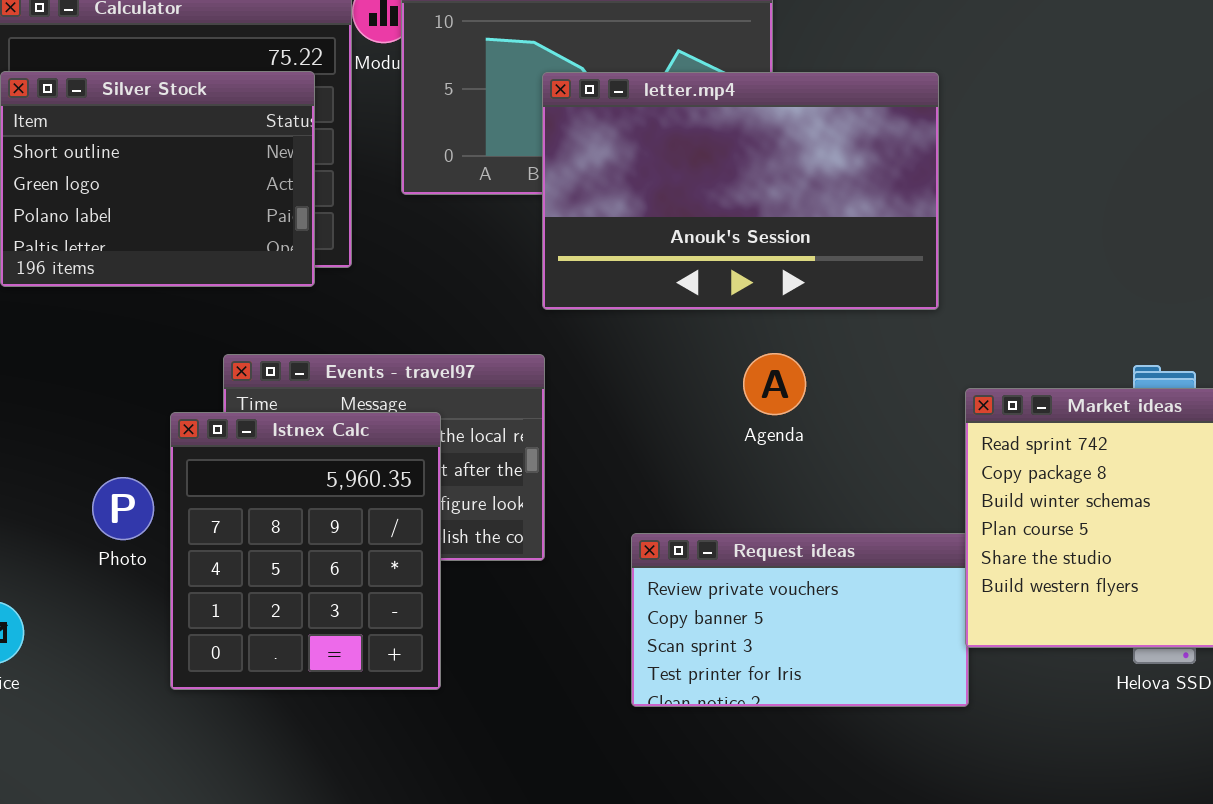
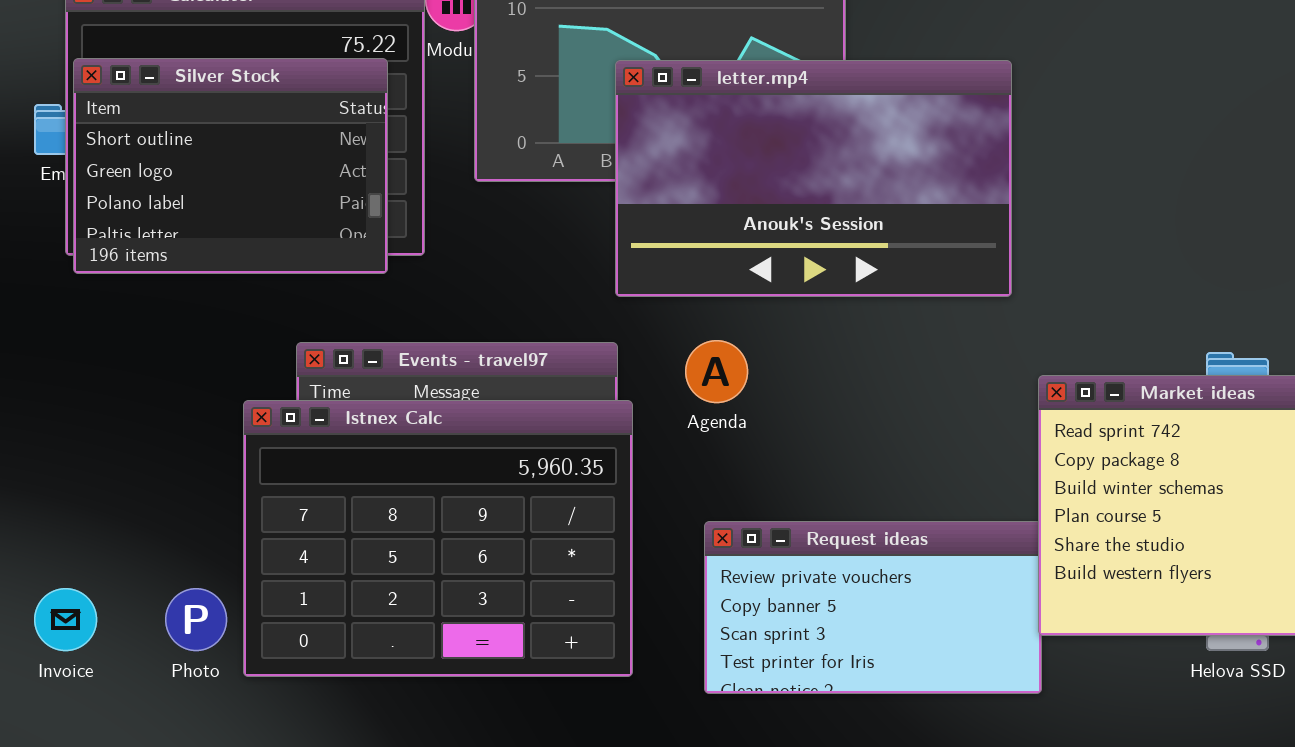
Agenda: [743,353,806,415] -> [685,340,748,403], moved
Istnex Calc: [170,412,441,690] -> [243,400,633,677], resized
Photo: [92,477,154,540] -> [165,588,227,651], moved

